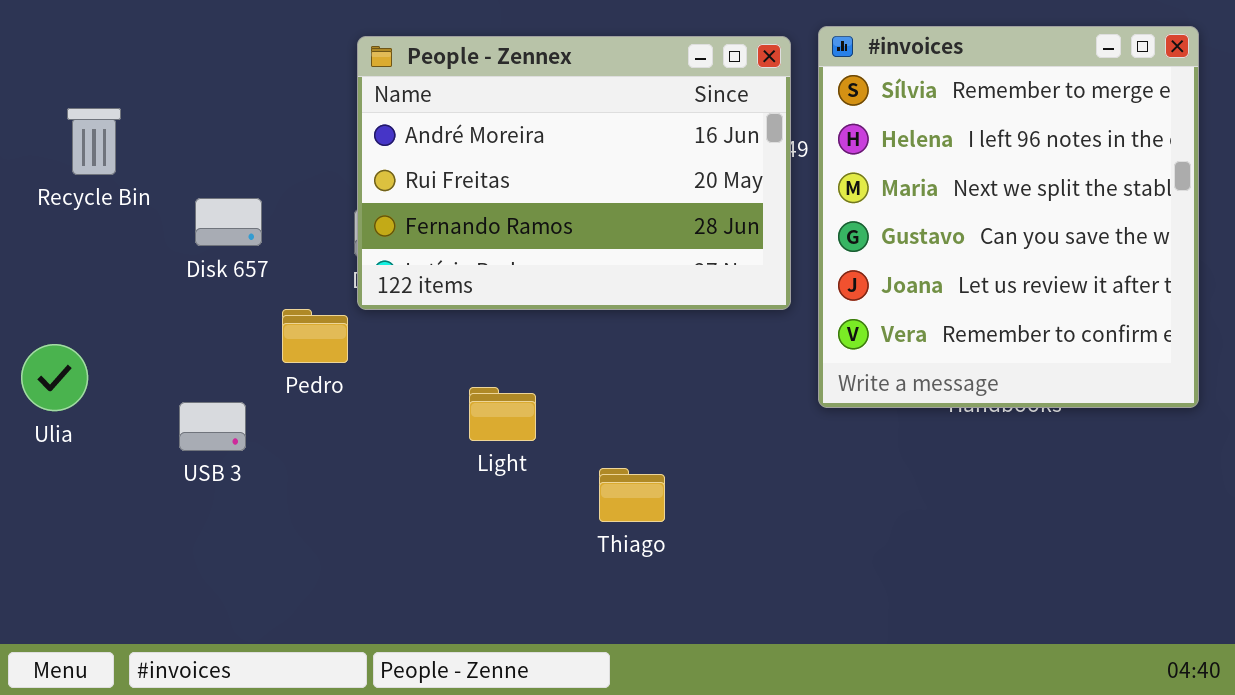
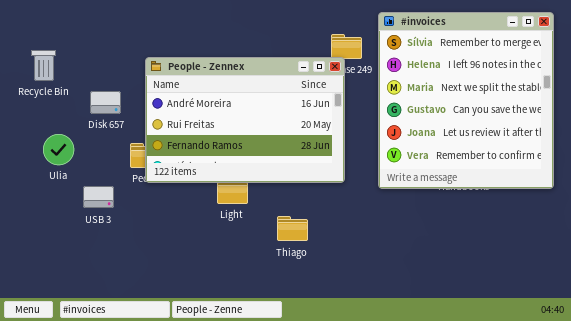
People - Zennex: [357,36,791,310] -> [145,57,345,183], moved
Ulia: [21,344,88,411] -> [43,134,74,165], moved

